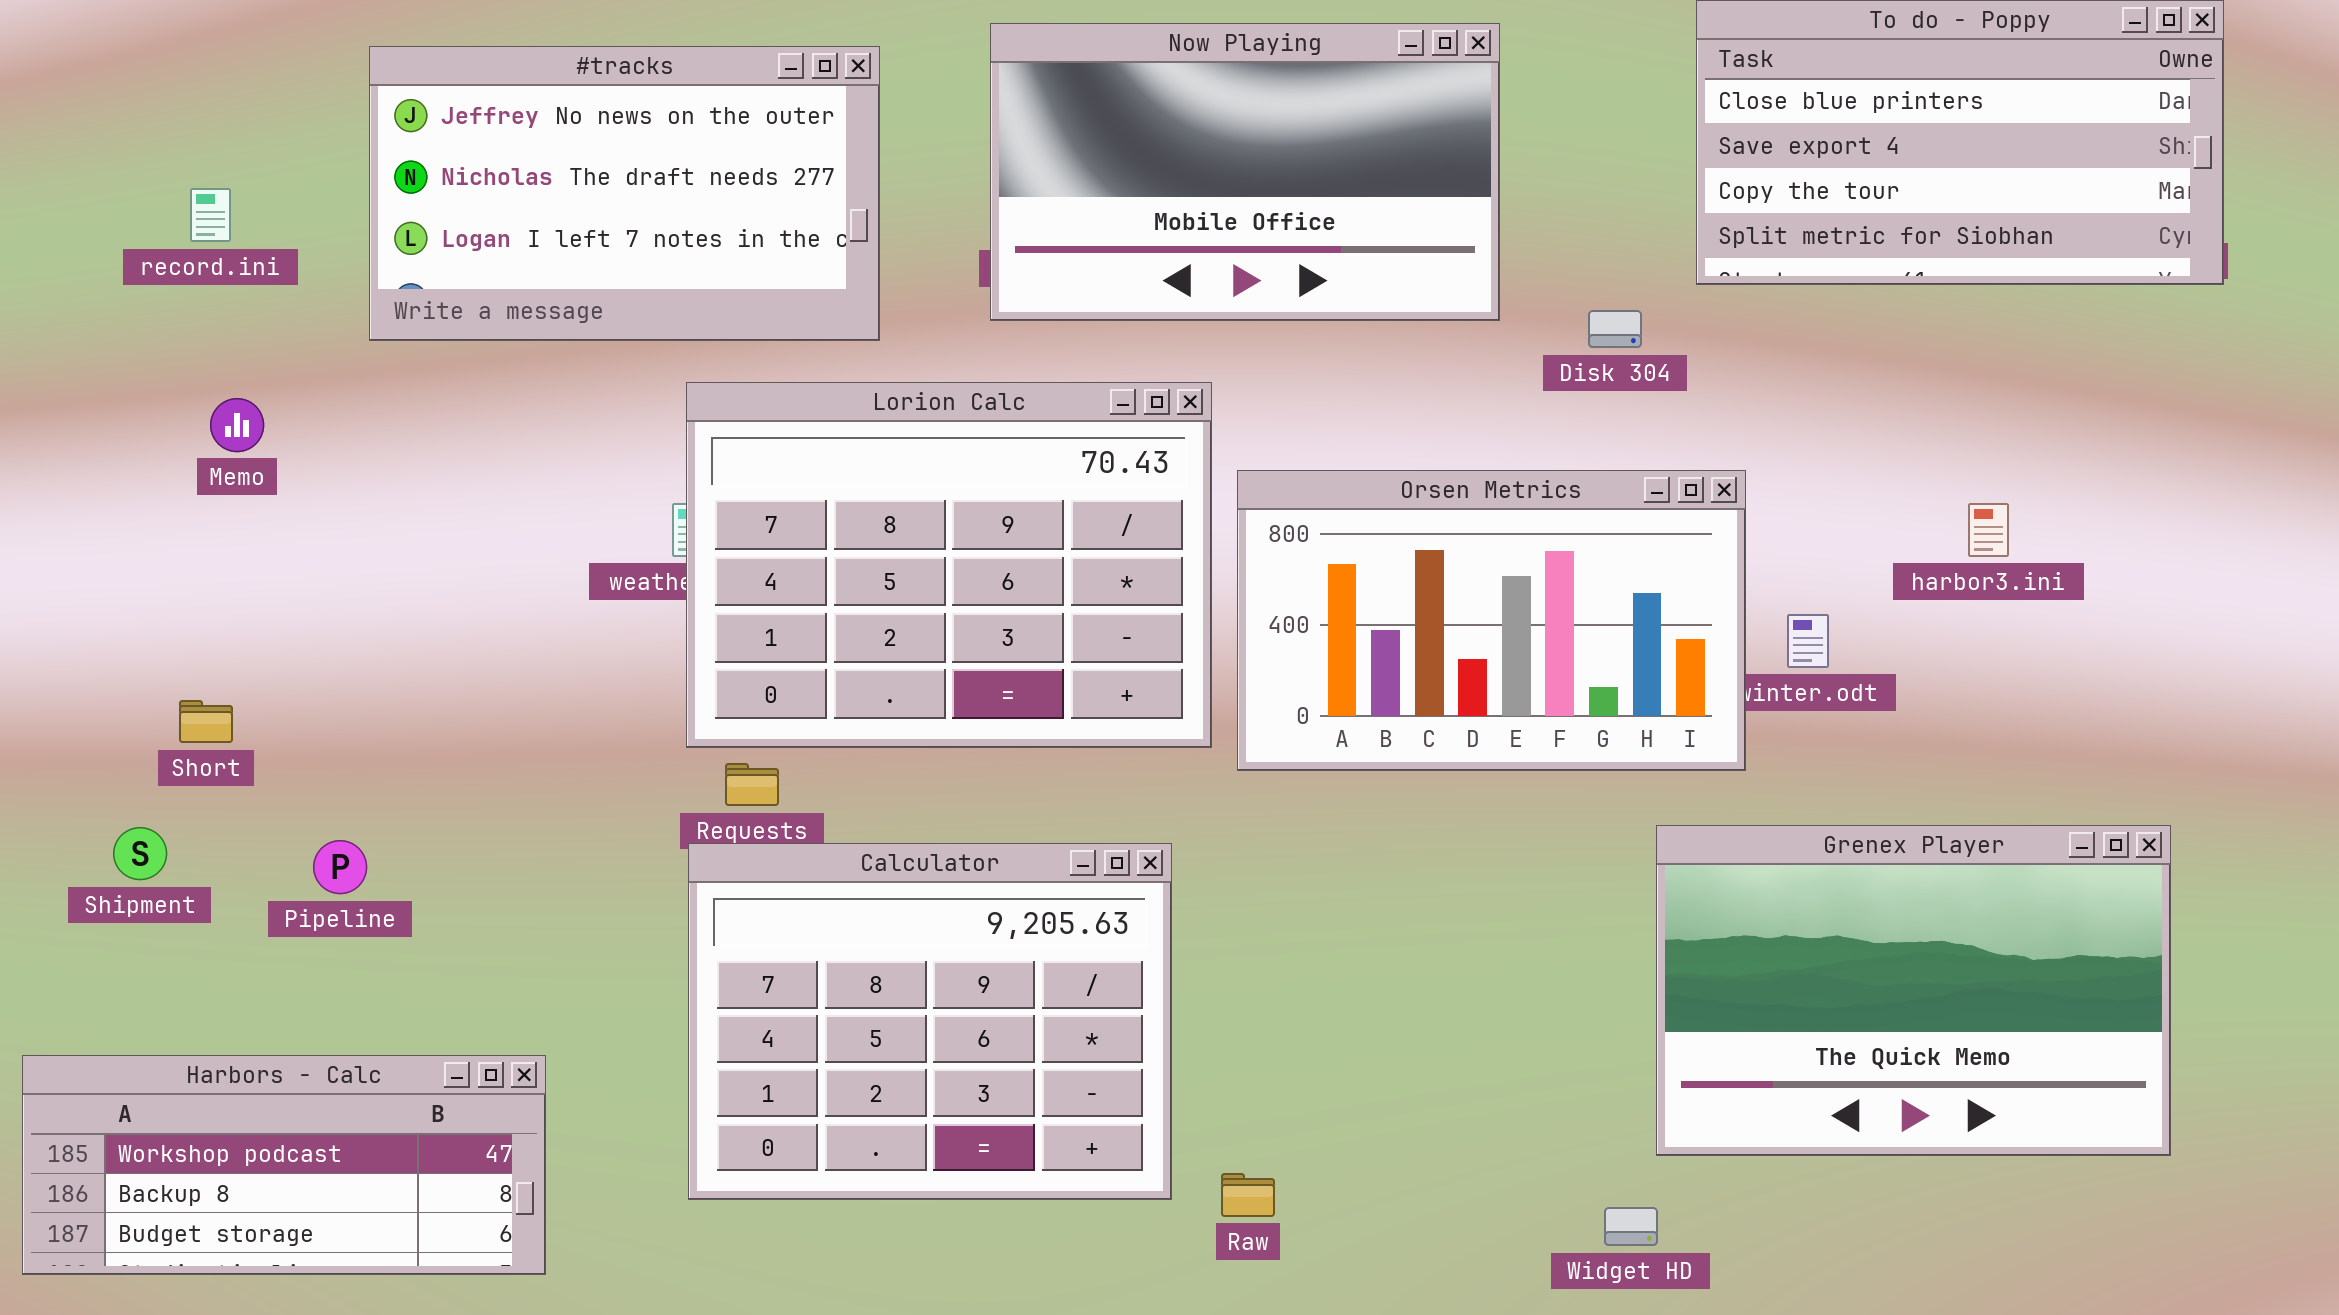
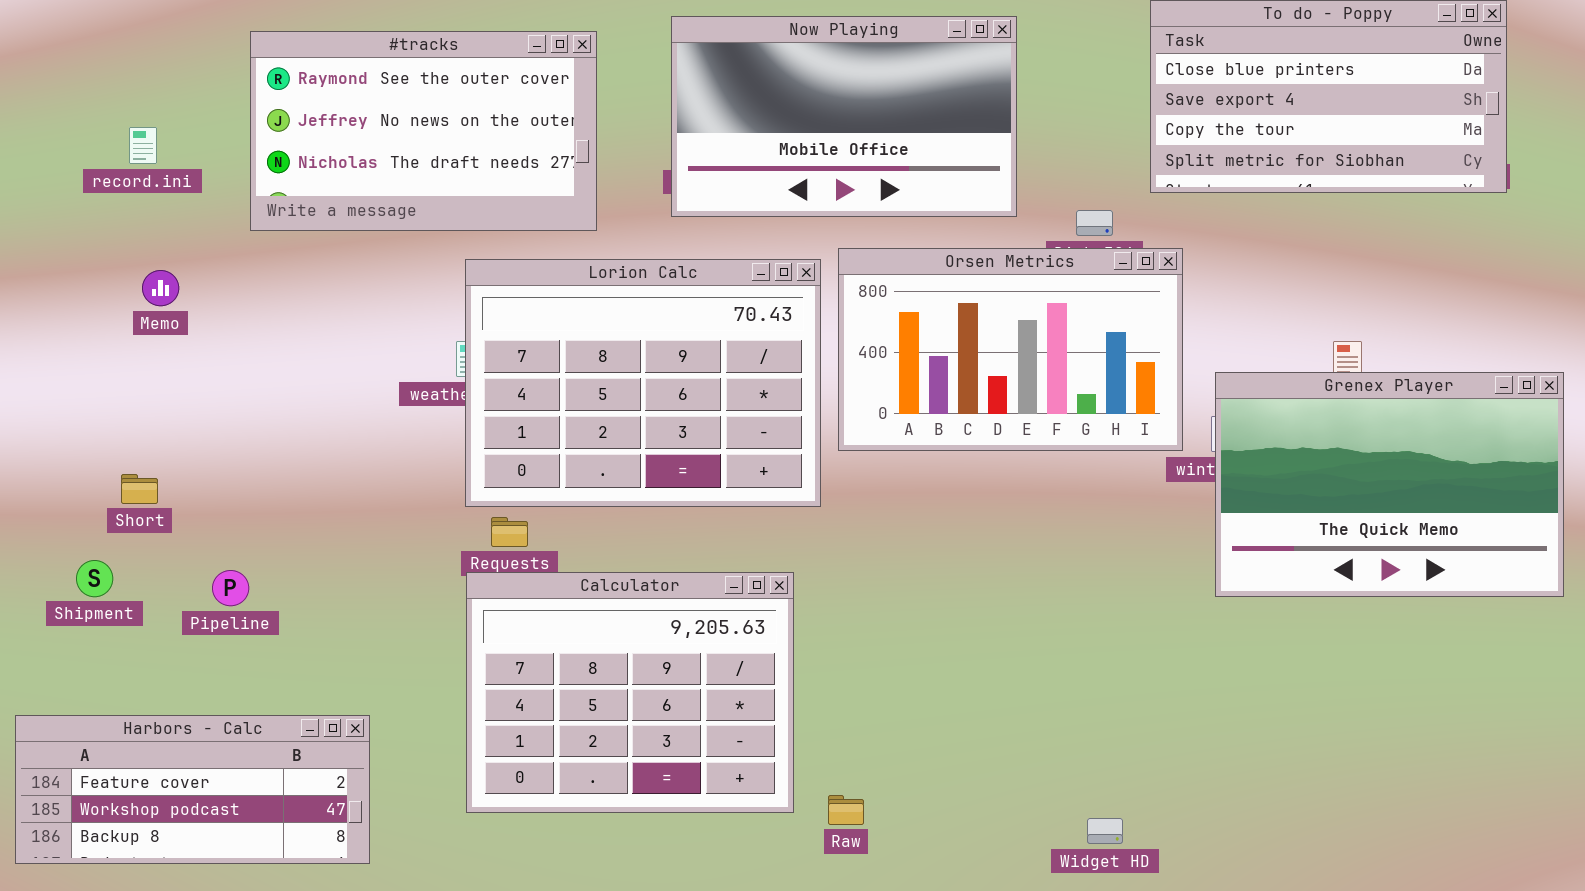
#tracks: [369,46,880,341] -> [250,31,597,231], scrolled up 1 row
Orsen Metrics: [1237,470,1746,771] -> [838,248,1183,451], moved
Grenex Player: [1656,825,2171,1156] -> [1215,372,1564,597], moved
Harbors - Calc: [22,1055,546,1275] -> [15,715,370,864], scrolled up 1 row

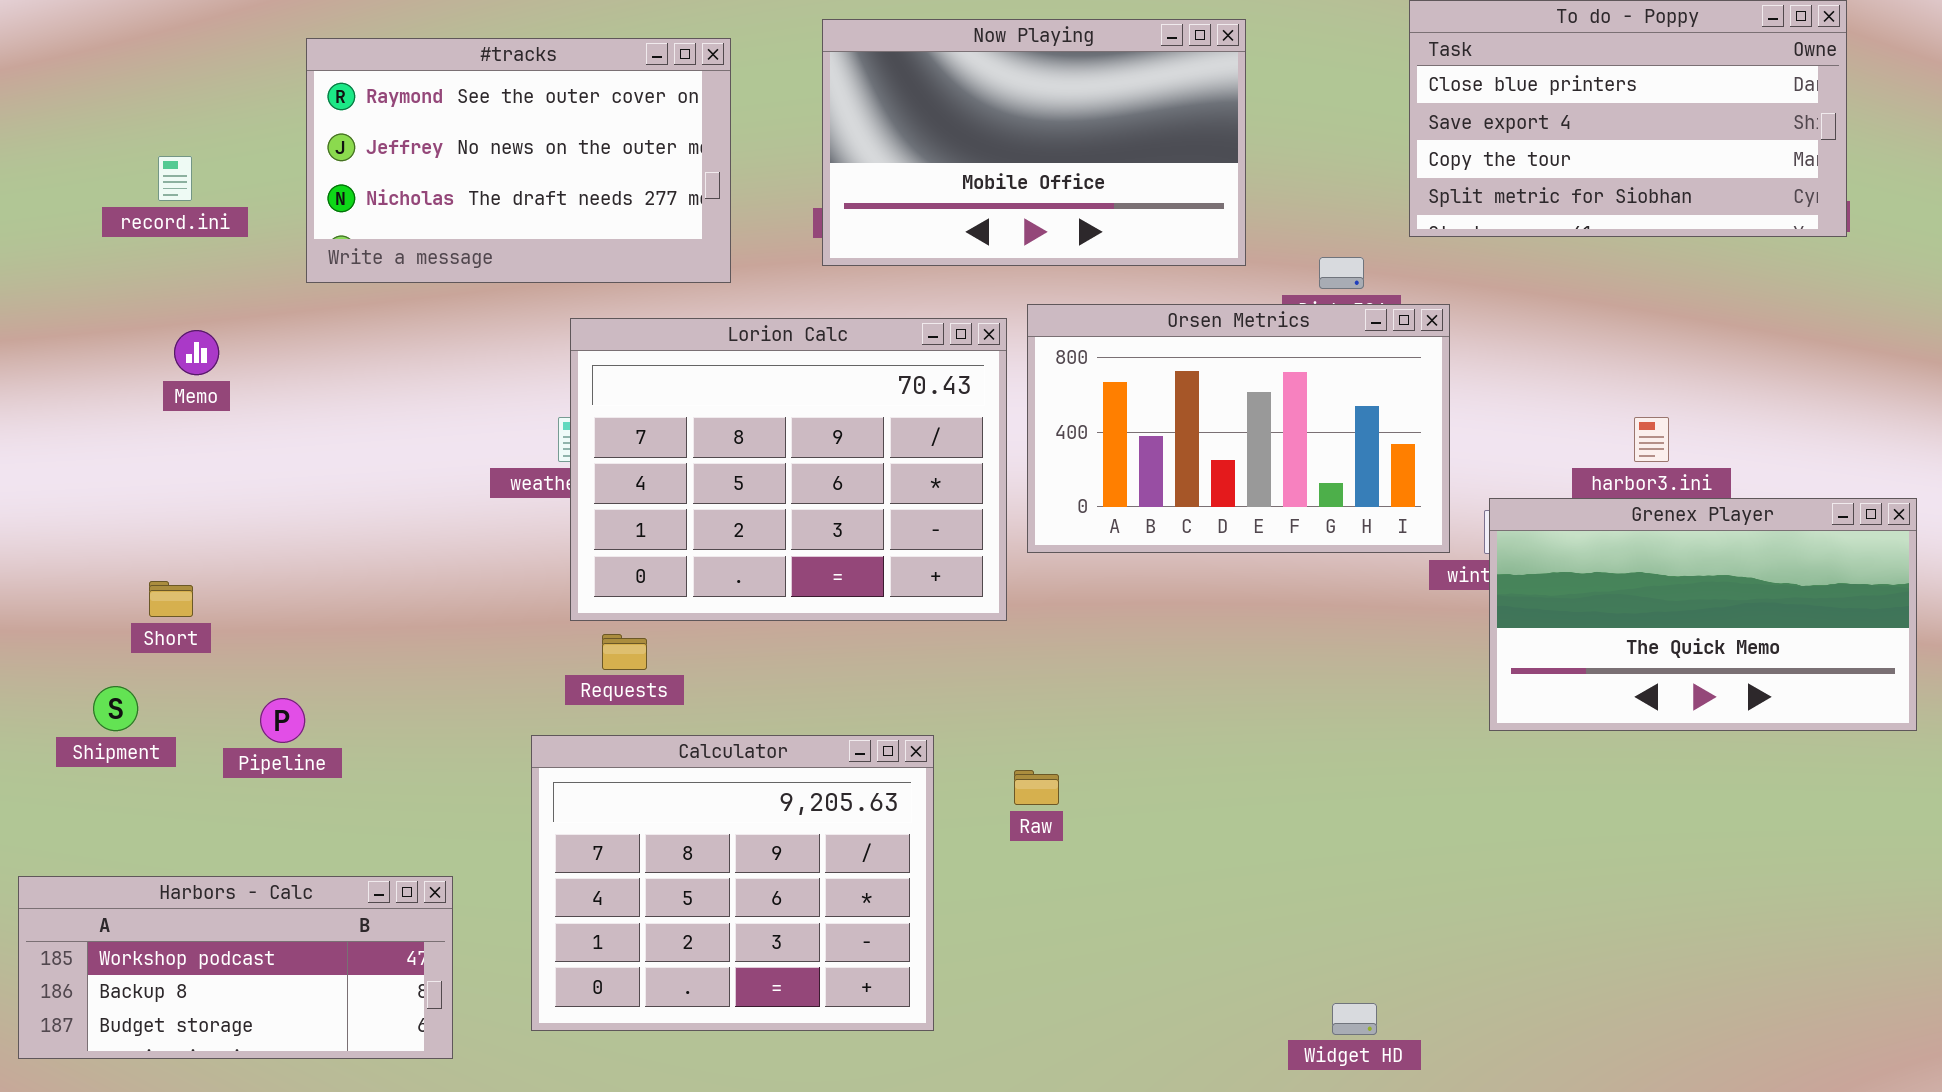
Grenex Player: [1215,372,1564,597] -> [1489,498,1917,731], resized
Calculator: [466,572,794,813] -> [531,735,934,1031], moved
Harbors - Calc: [15,715,370,864] -> [18,876,453,1059], scrolled down 1 row
Raw: [828,795,864,825] -> [1014,770,1059,805], moved

